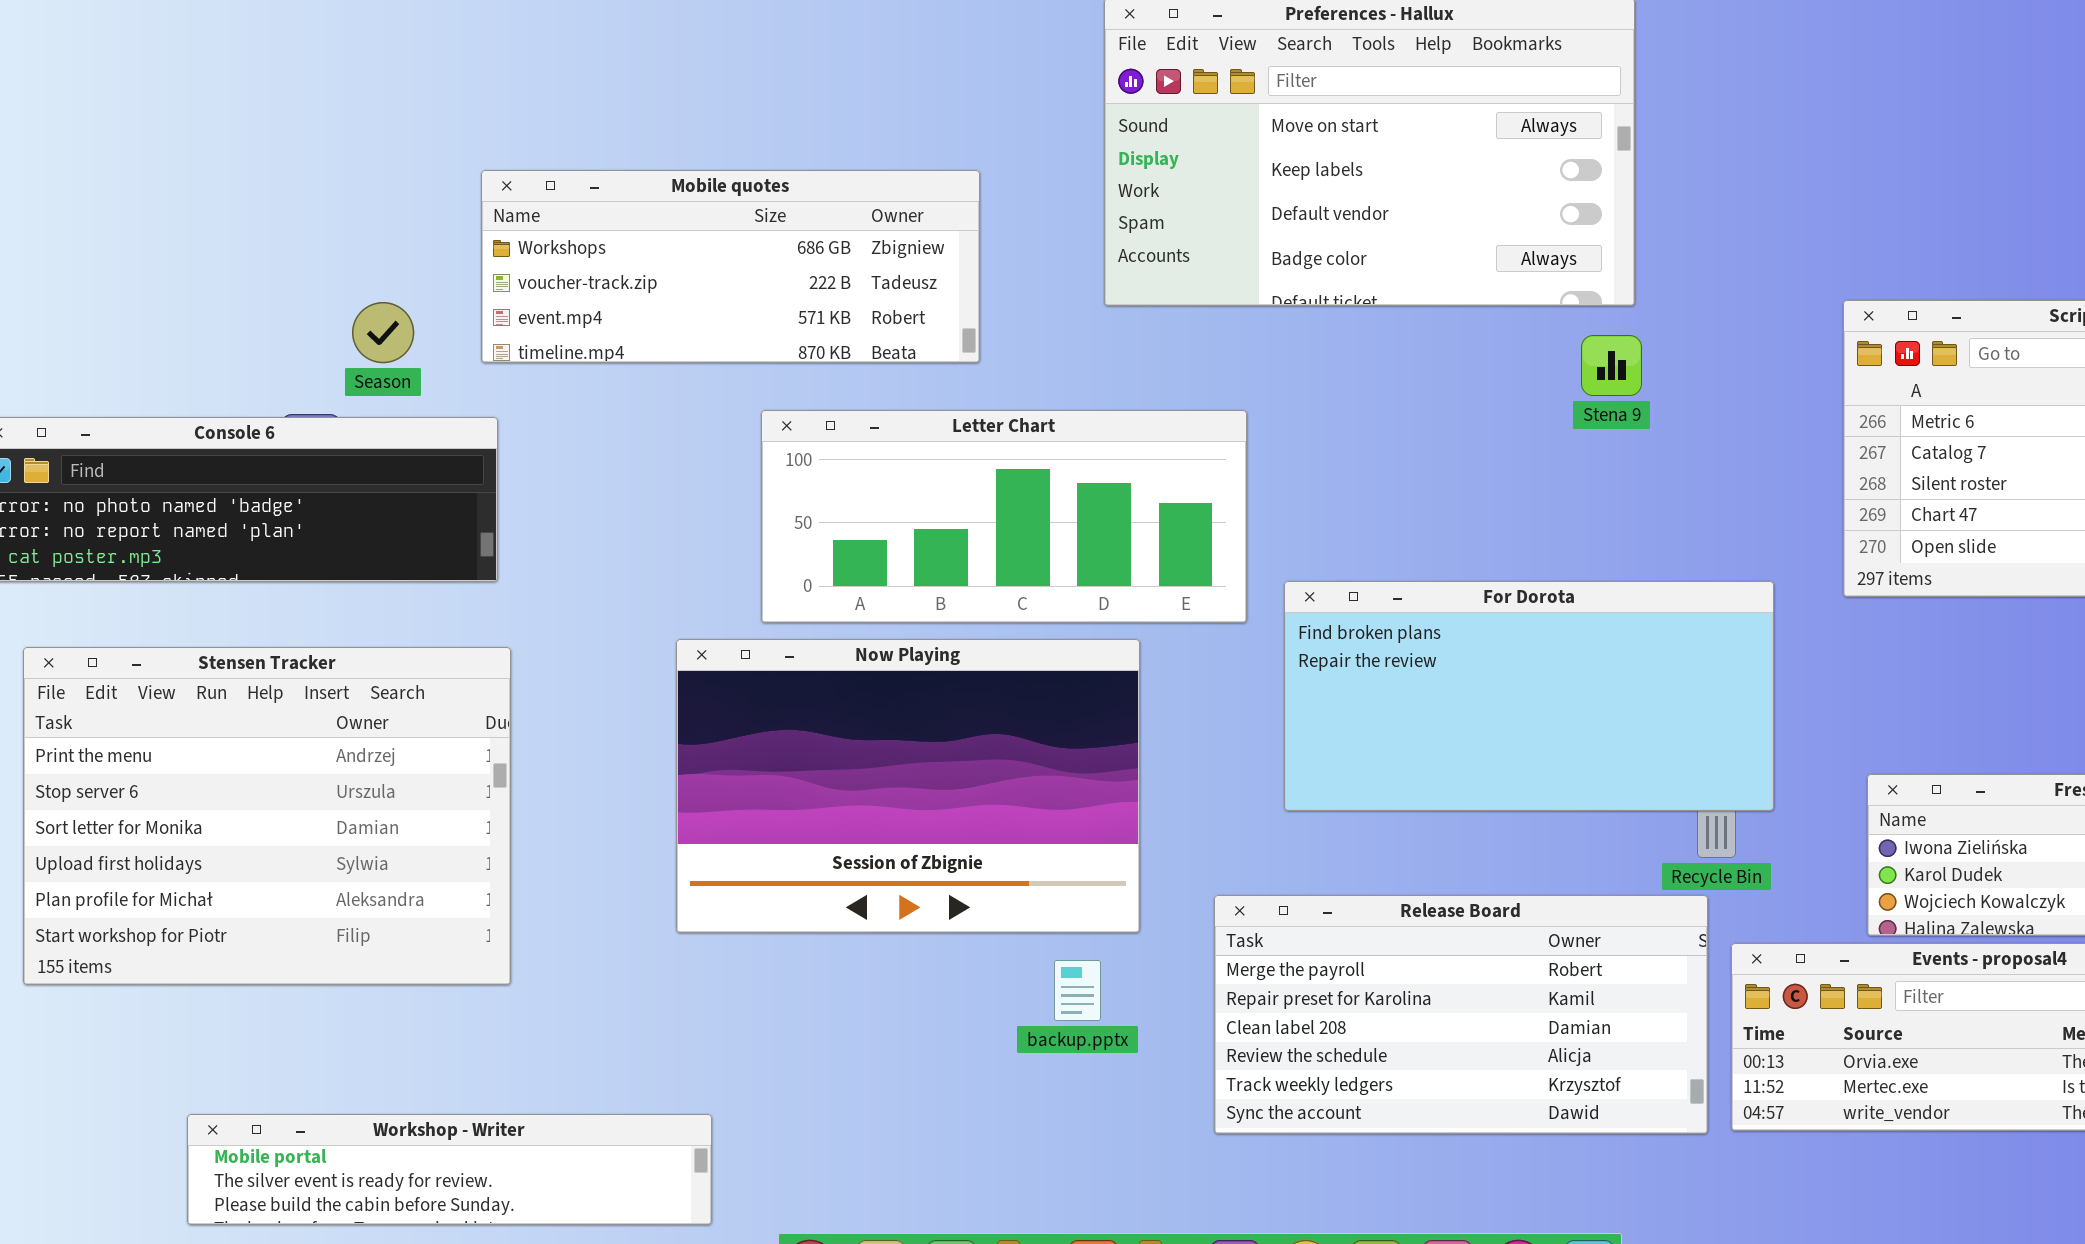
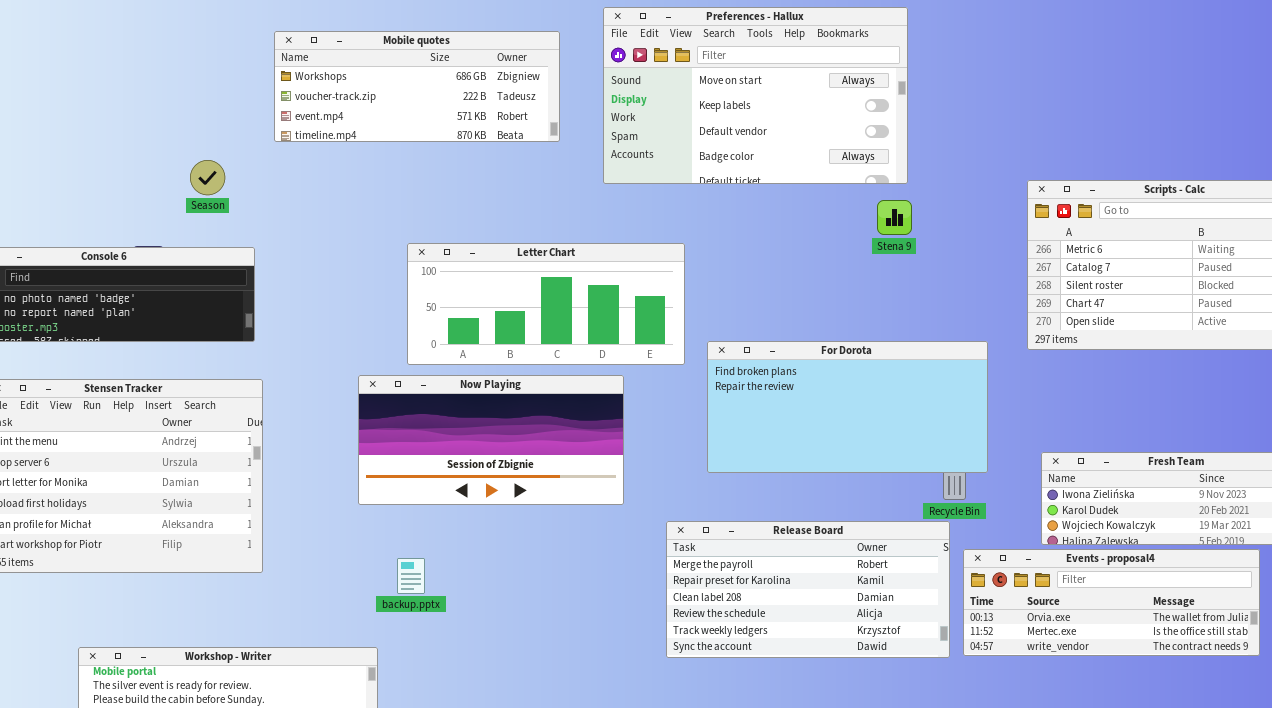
Mobile quotes: [481,170,980,363] -> [274,31,560,142], moved
Season: [352,302,414,363] -> [190,160,225,195], moved
Now Playing: [676,639,1140,933] -> [358,375,624,505], resized
backup.pptx: [1054,960,1101,1021] -> [397,558,425,594], moved

